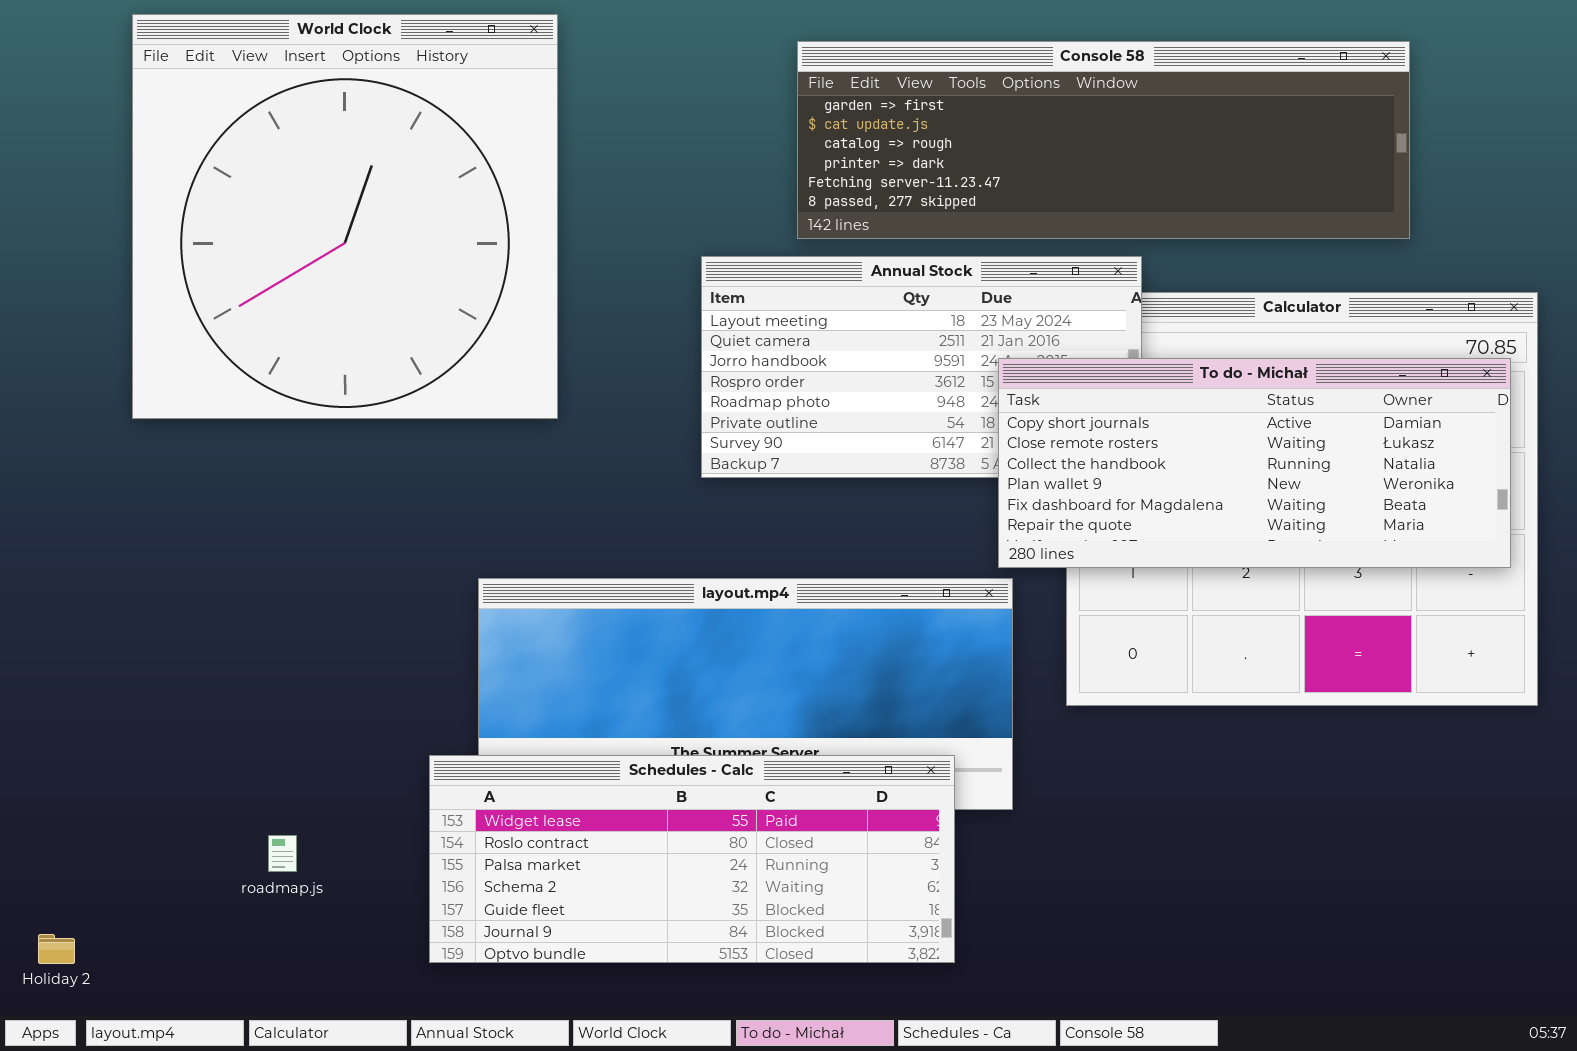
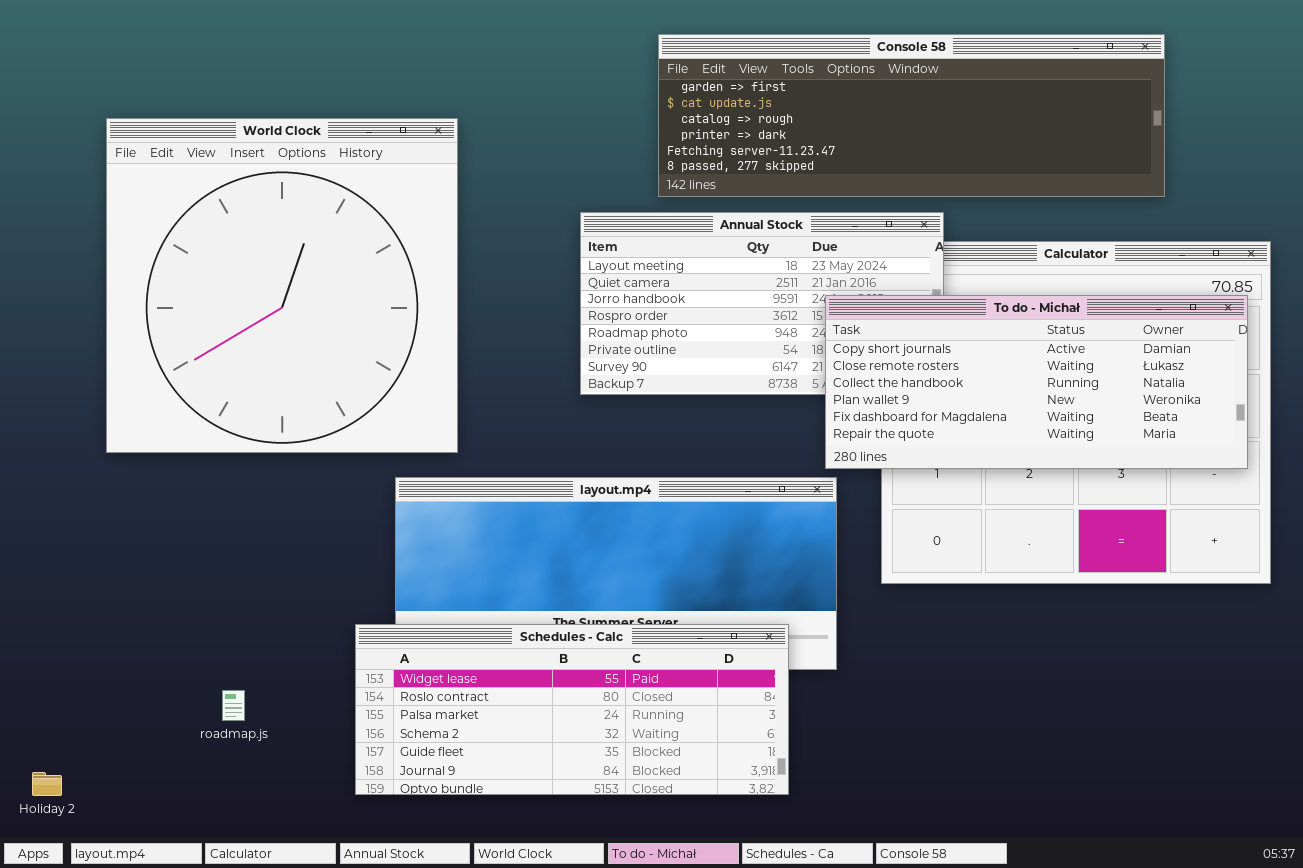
World Clock: [132,14,558,419] -> [106,118,458,453], moved

